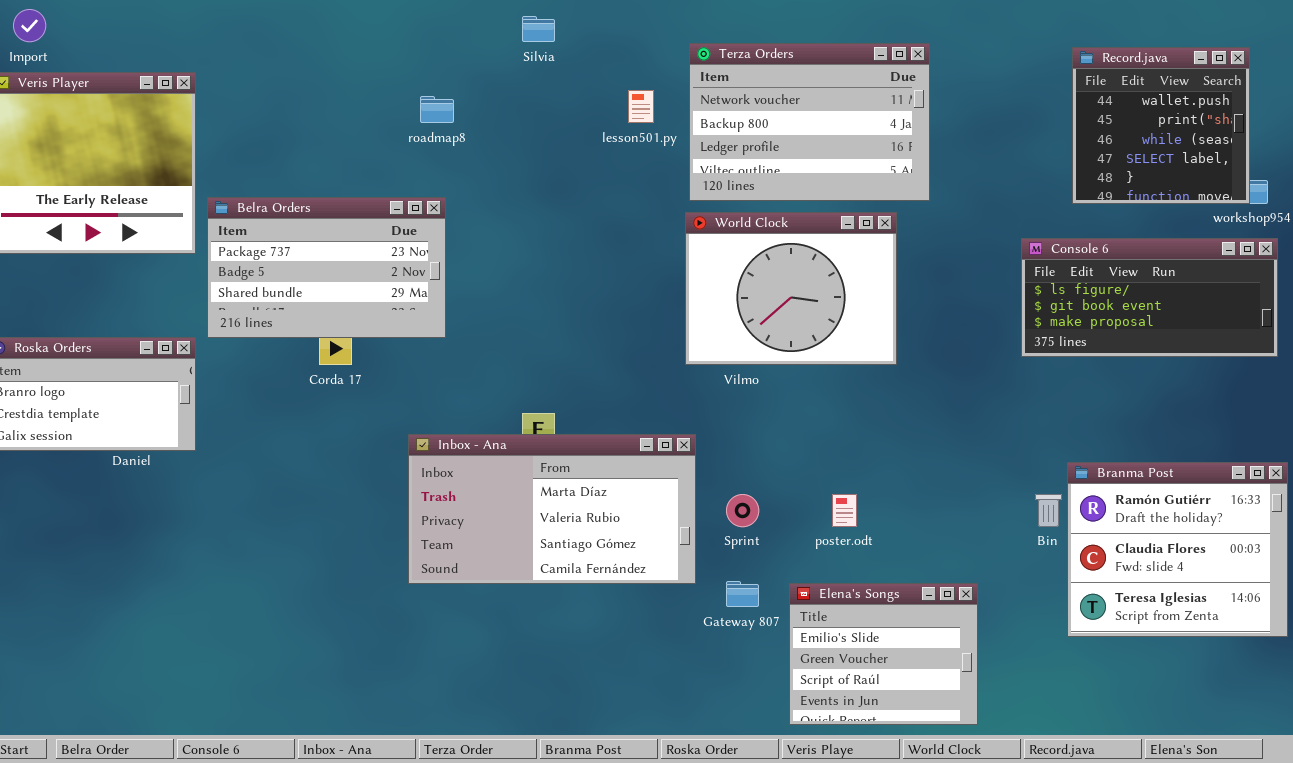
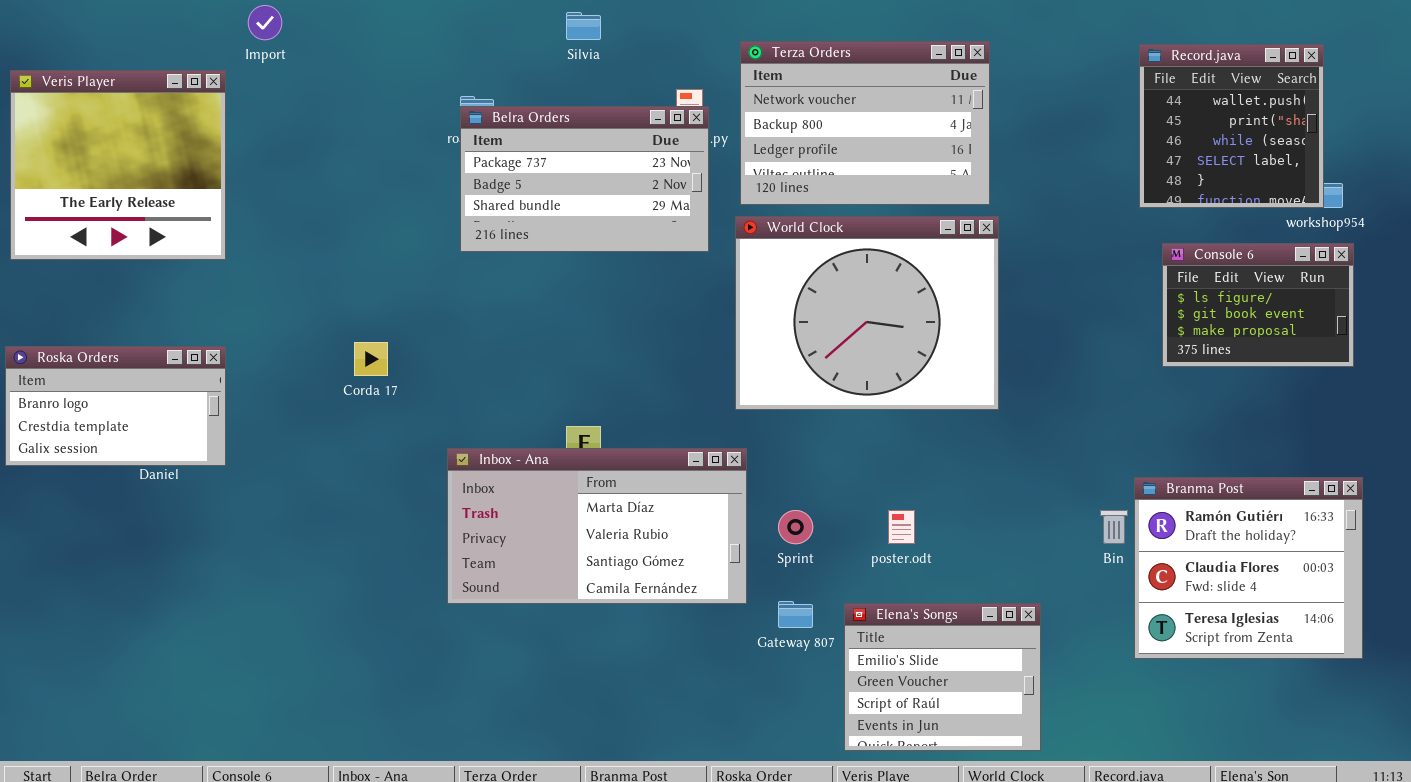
Import: [13,9,46,42] -> [248,5,282,40], moved
Belra Orders: [207,197,446,338] -> [460,106,709,252], moved
World Clock: [685,212,897,365] -> [735,216,999,410], resized
Console 6: [1021,238,1278,357] -> [1162,243,1354,367], resized

